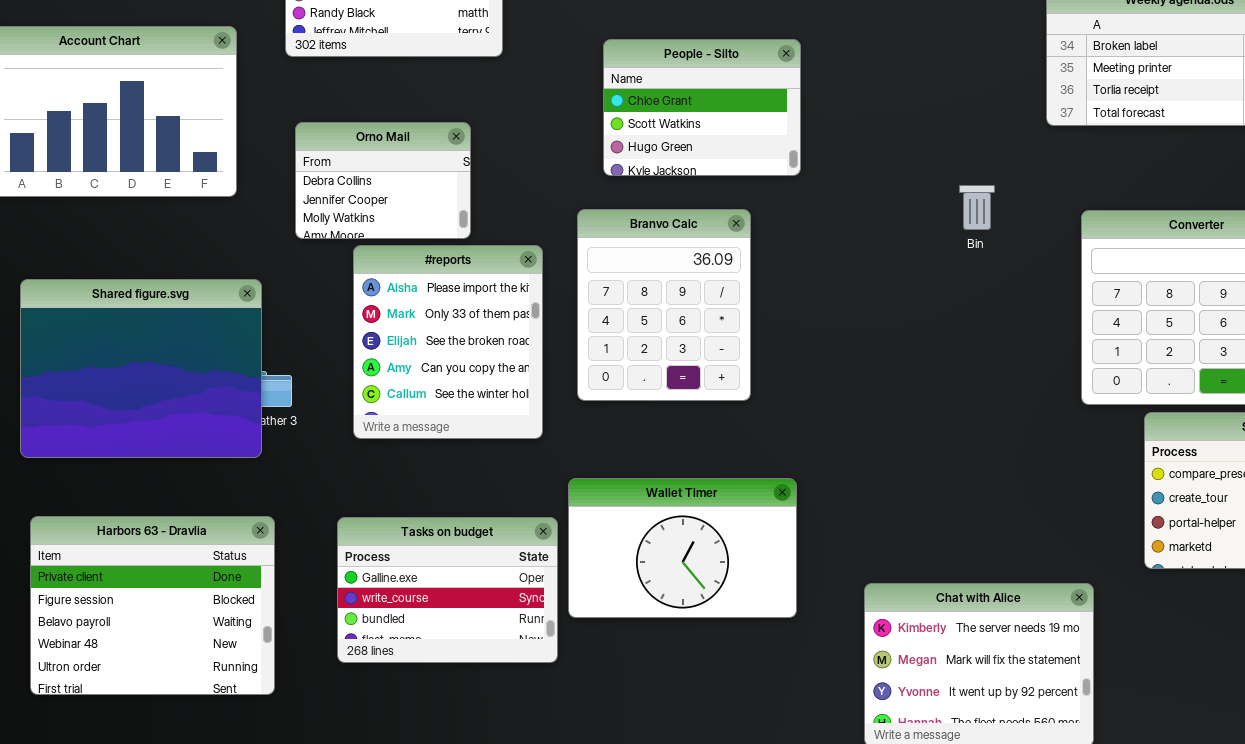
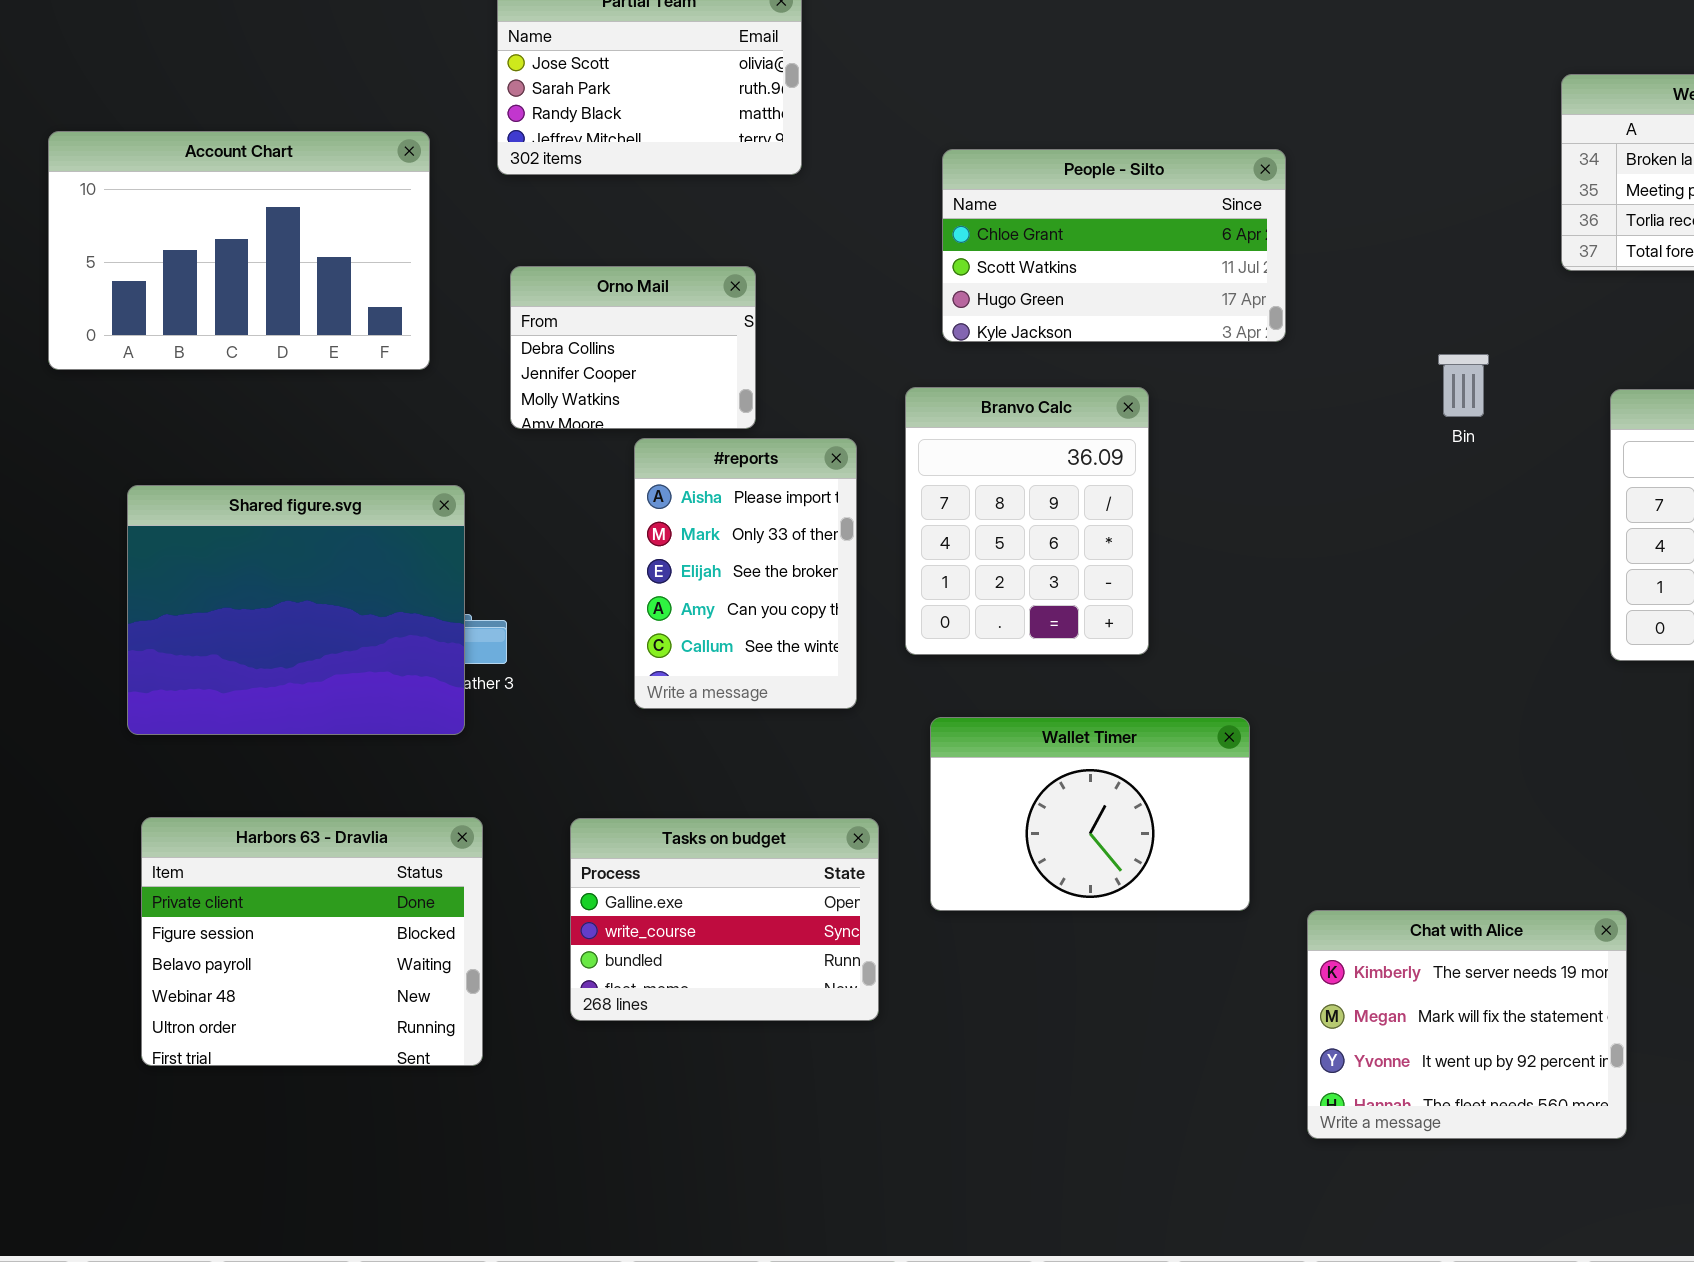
People - Silto: [603,39,801,176] -> [942,149,1286,342], resized
#reports: [353,245,543,439] -> [634,438,857,709], resized
Wallet Timer: [568,478,797,618] -> [930,717,1250,911], moved

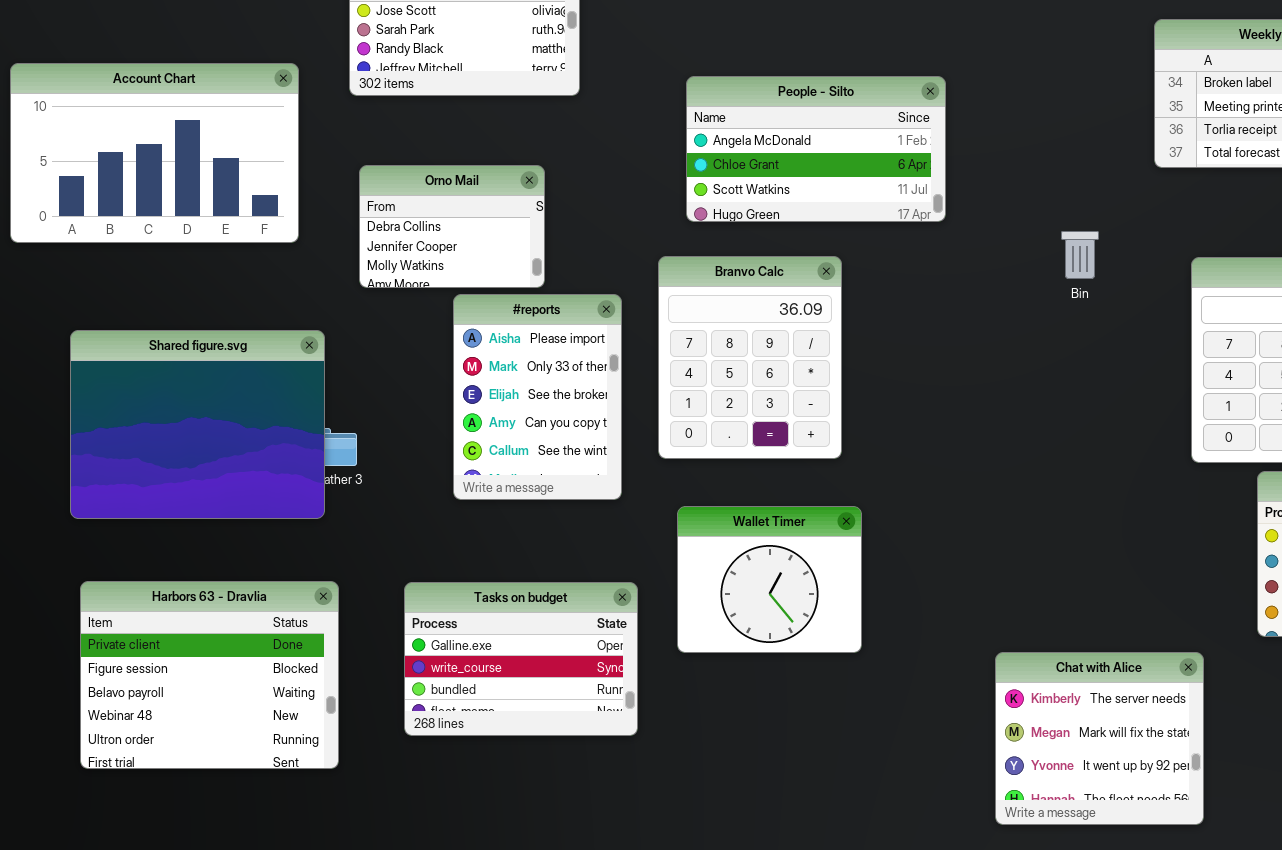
People - Silto: [942,149,1286,342] -> [686,76,946,222], scrolled up 1 row
Wallet Timer: [930,717,1250,911] -> [677,506,862,653], resized
Chat with Alice: [1307,910,1627,1139] -> [995,652,1204,825], resized

